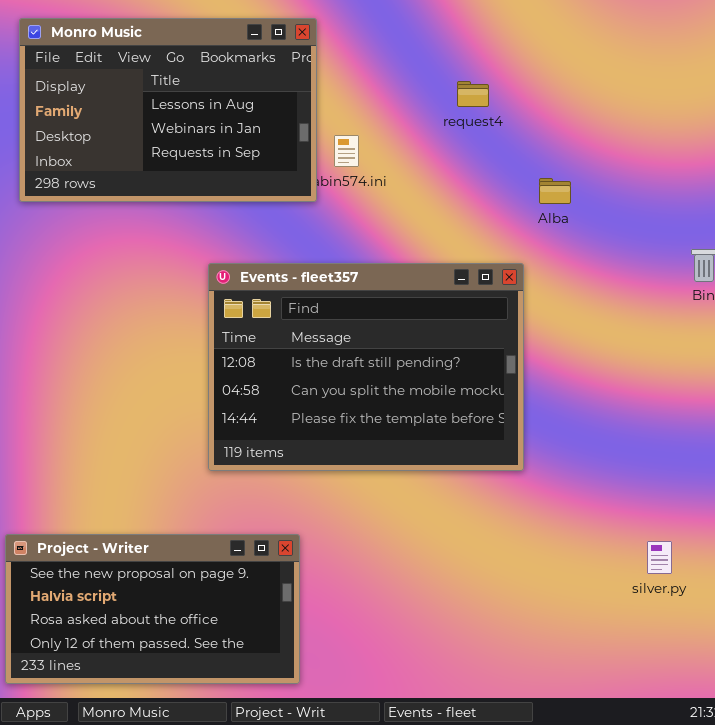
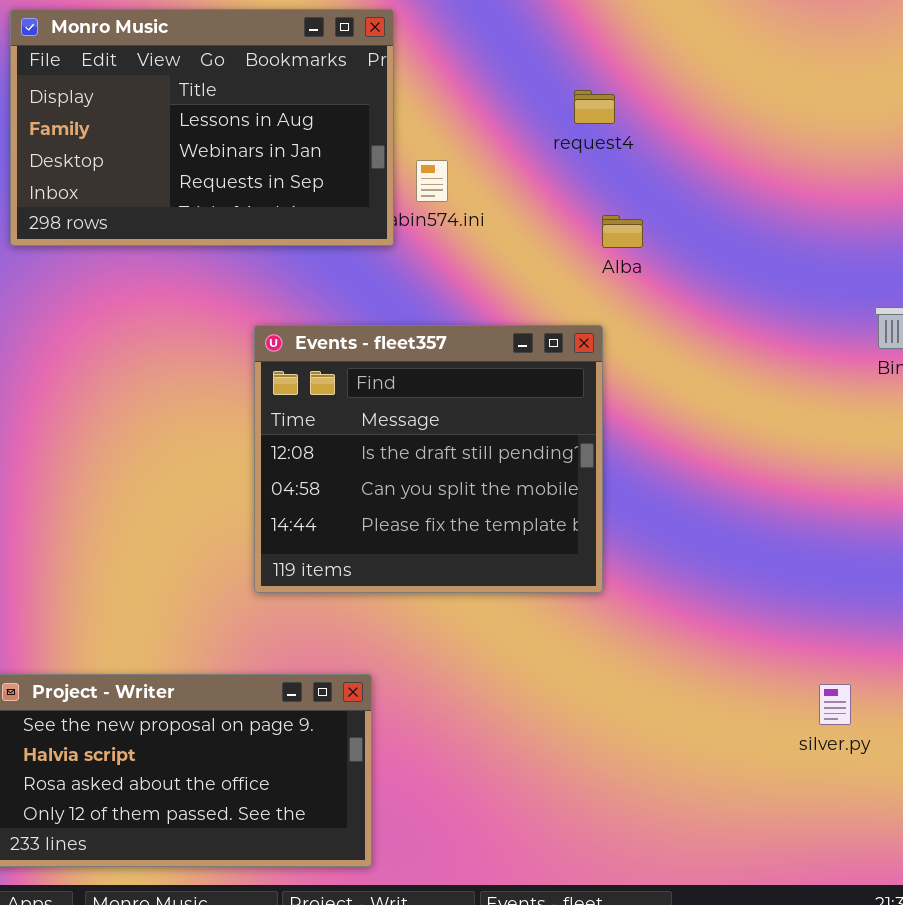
Alba: [539,178,571,204] -> [602,215,643,248], moved
Events - fleet357: [208,263,524,471] -> [254,325,603,593], resized

